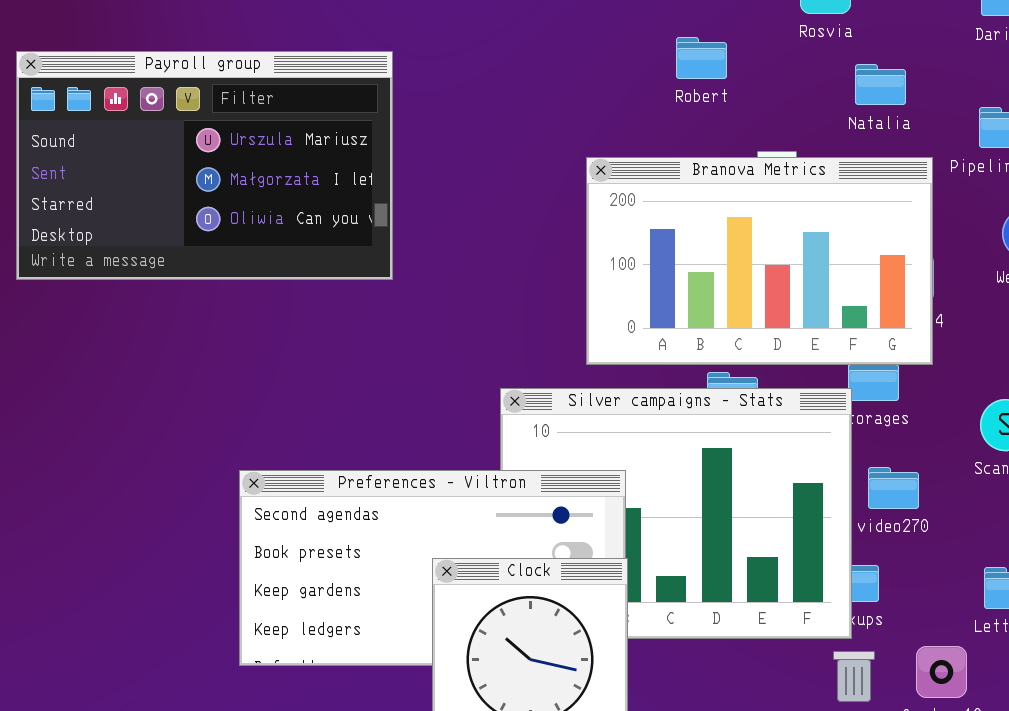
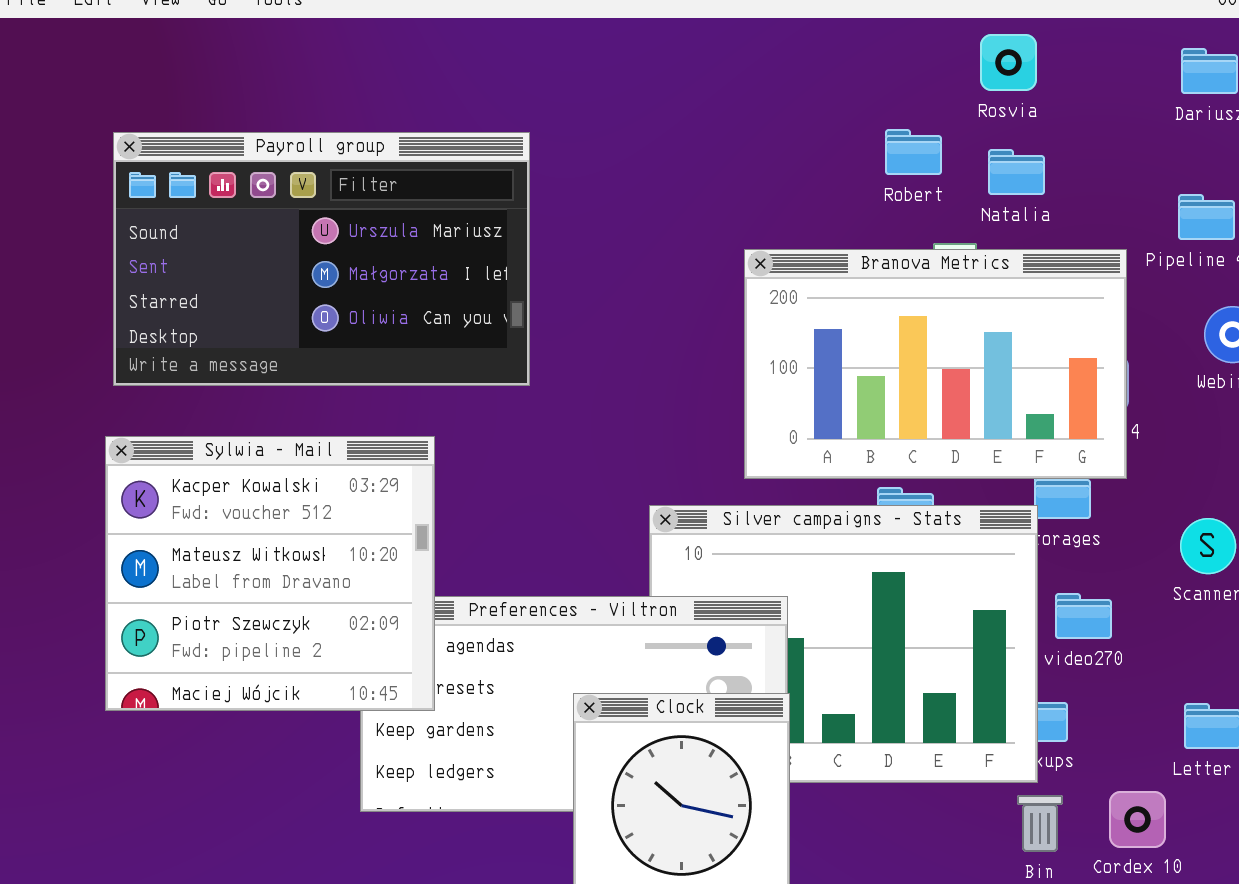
Robert: [676,37,727,79] -> [885,129,942,175], moved
Natalia: [855,64,906,105] -> [988,149,1045,195], moved
Sylwia - Mail: none -> [105,436,435,711], opened

